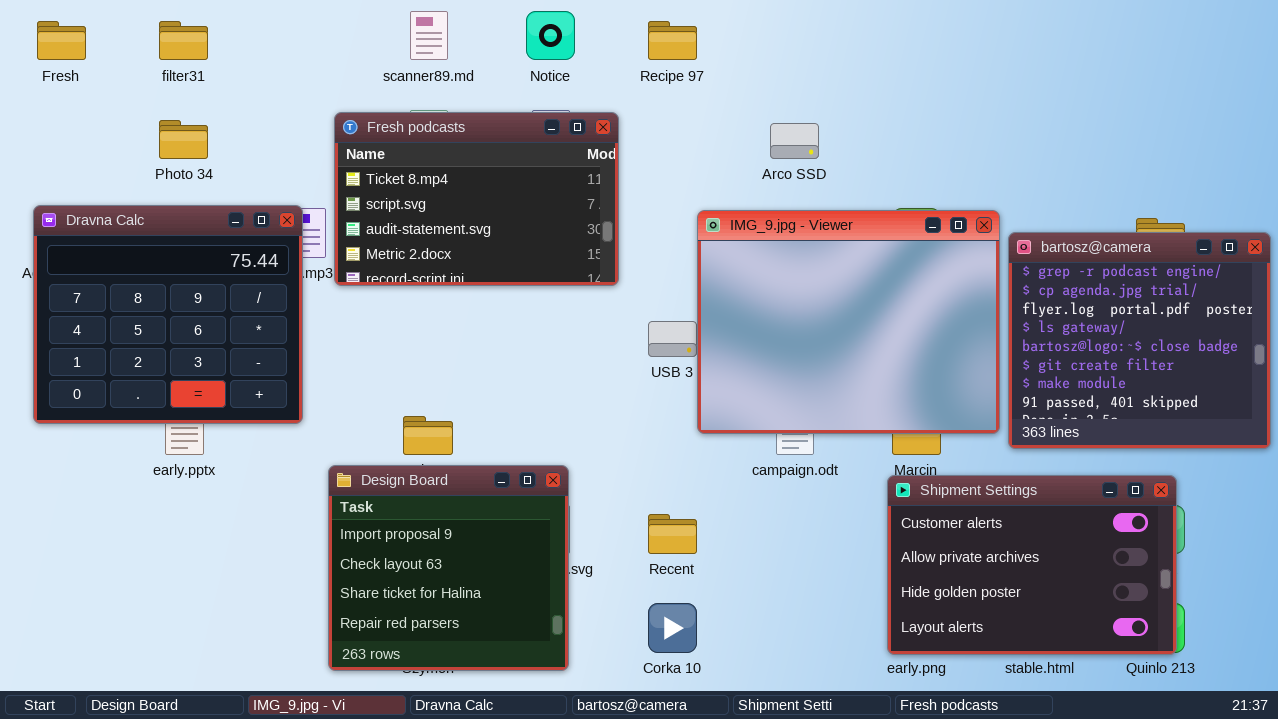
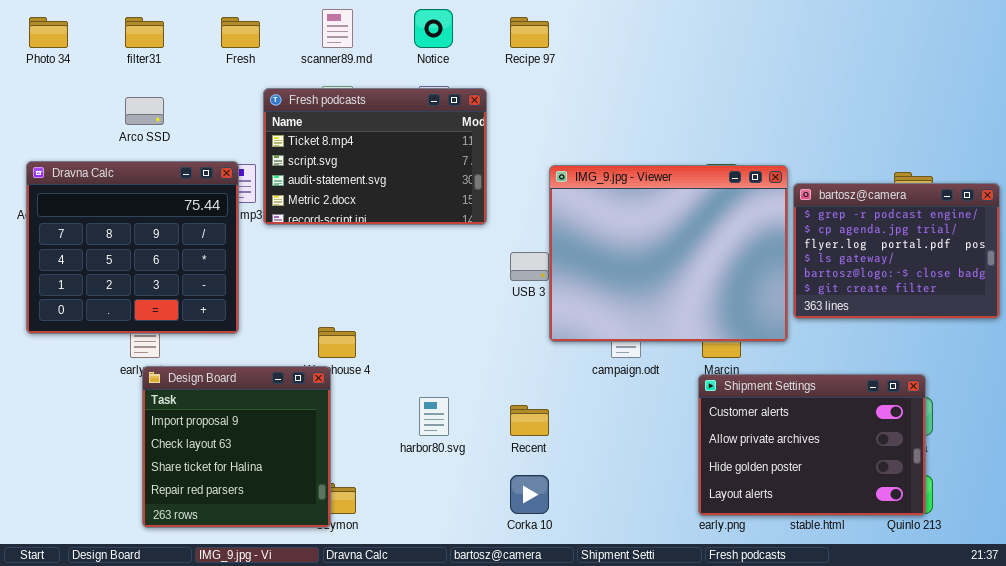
Fresh: [37,21,86,60] -> [221,17,260,48], moved
Photo 34: [159,120,208,159] -> [29,17,68,48], moved
Arco SSD: [770,123,819,159] -> [125,97,164,125], moved
bartosz@camera: [1008,232,1271,449] -> [793,183,1000,319], resized
Design Board: [328,465,569,671] -> [142,366,331,528], moved

